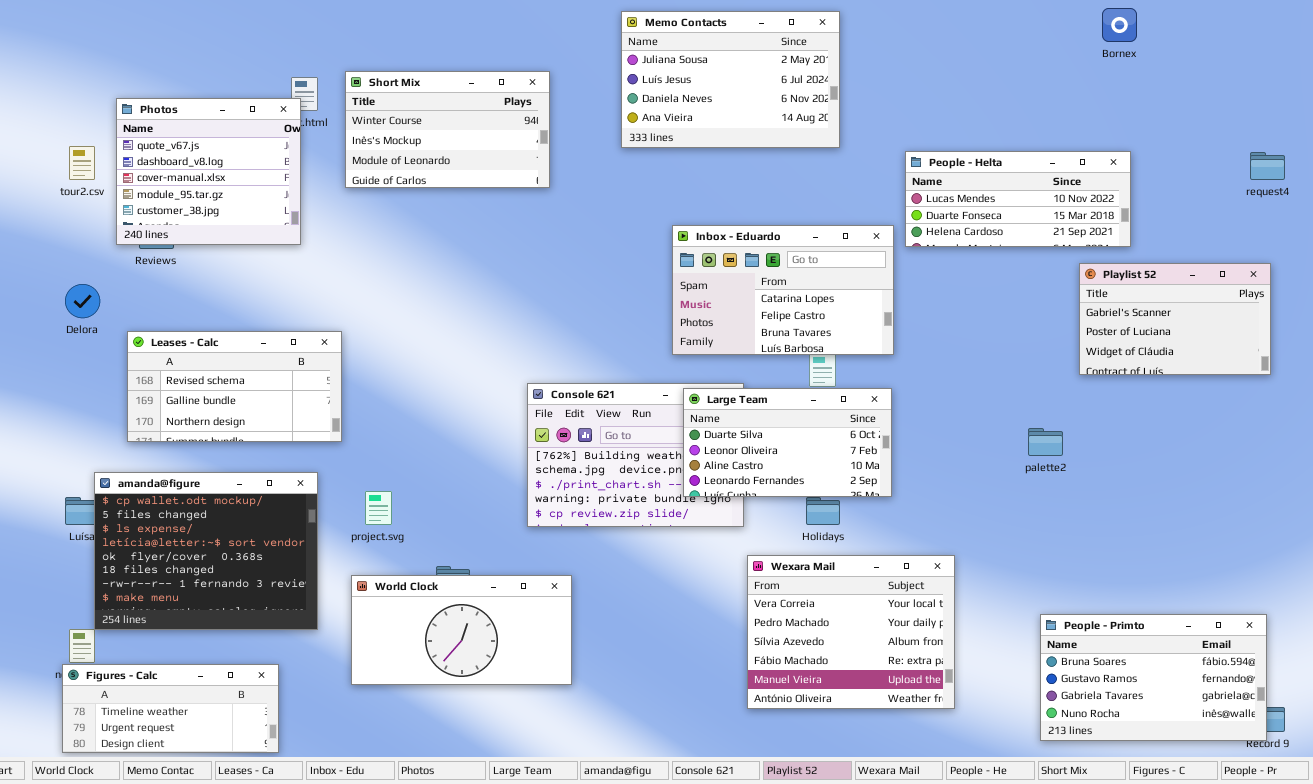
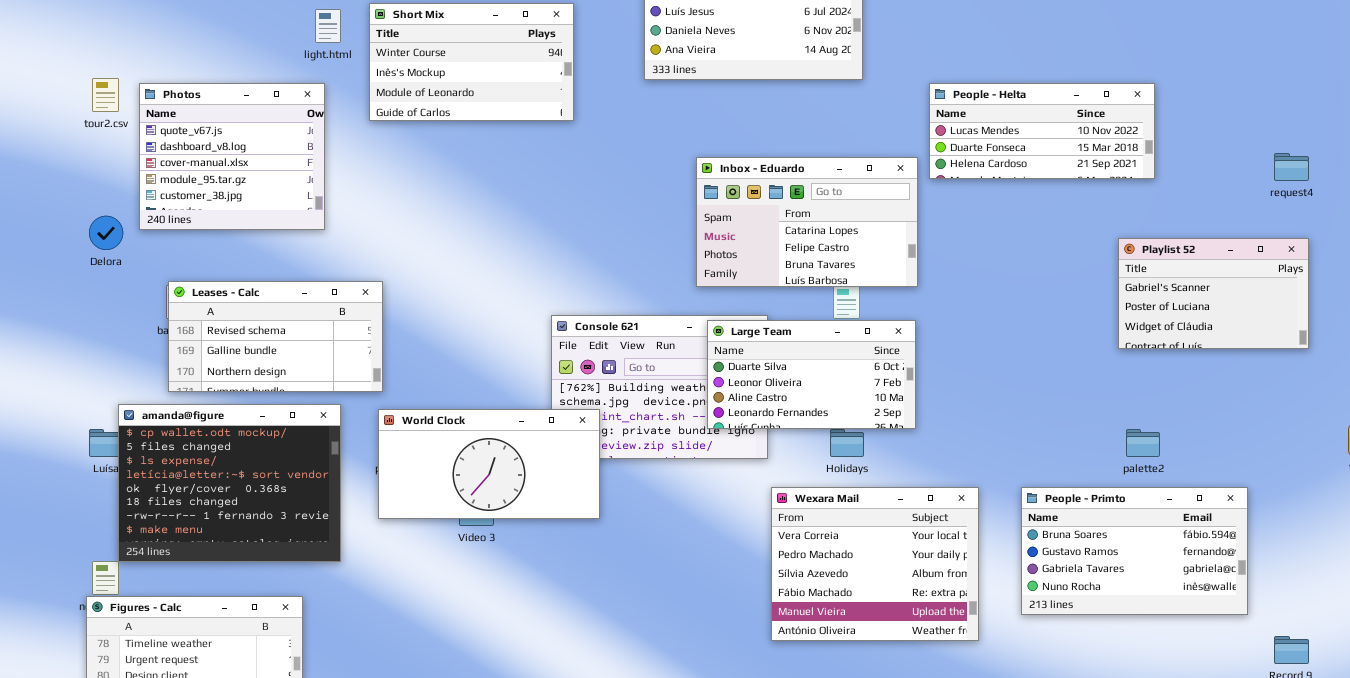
Photos: [116,98,301,245] -> [139,83,325,230], moved
request4: [1250,152,1285,180] -> [1274,153,1309,181], moved
Playlist 52: [1079,263,1271,375] -> [1118,238,1309,349], moved
Leases - Calc: [127,331,342,442] -> [168,281,383,392], moved
palette2: [1028,428,1063,456] -> [1126,429,1160,457], moved
World Clock: [351,575,572,685] -> [378,409,600,519], moved
People - Primto: [1040,614,1267,741] -> [1021,487,1248,615], moved

